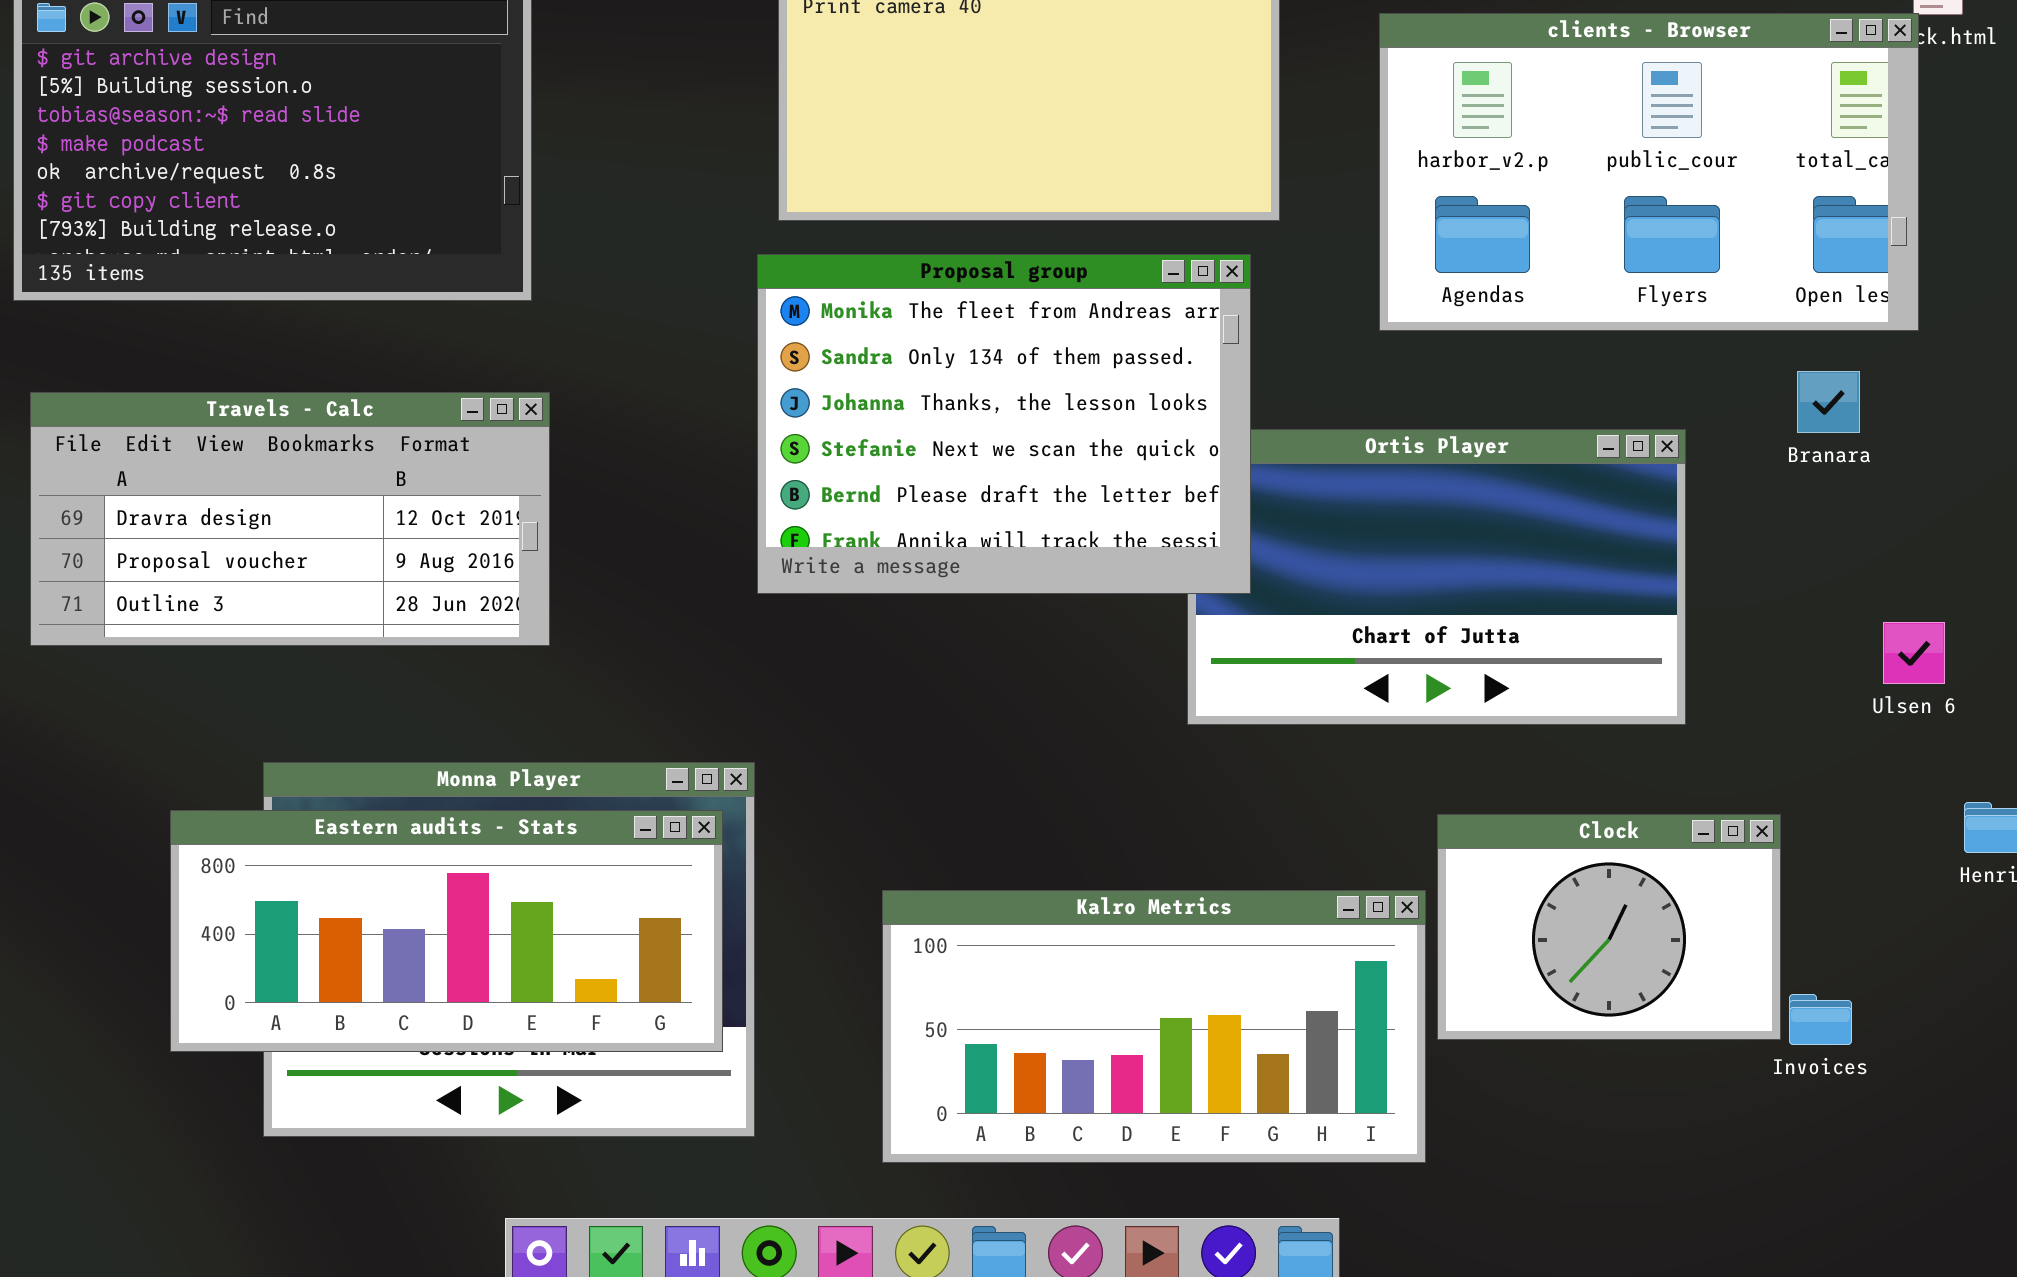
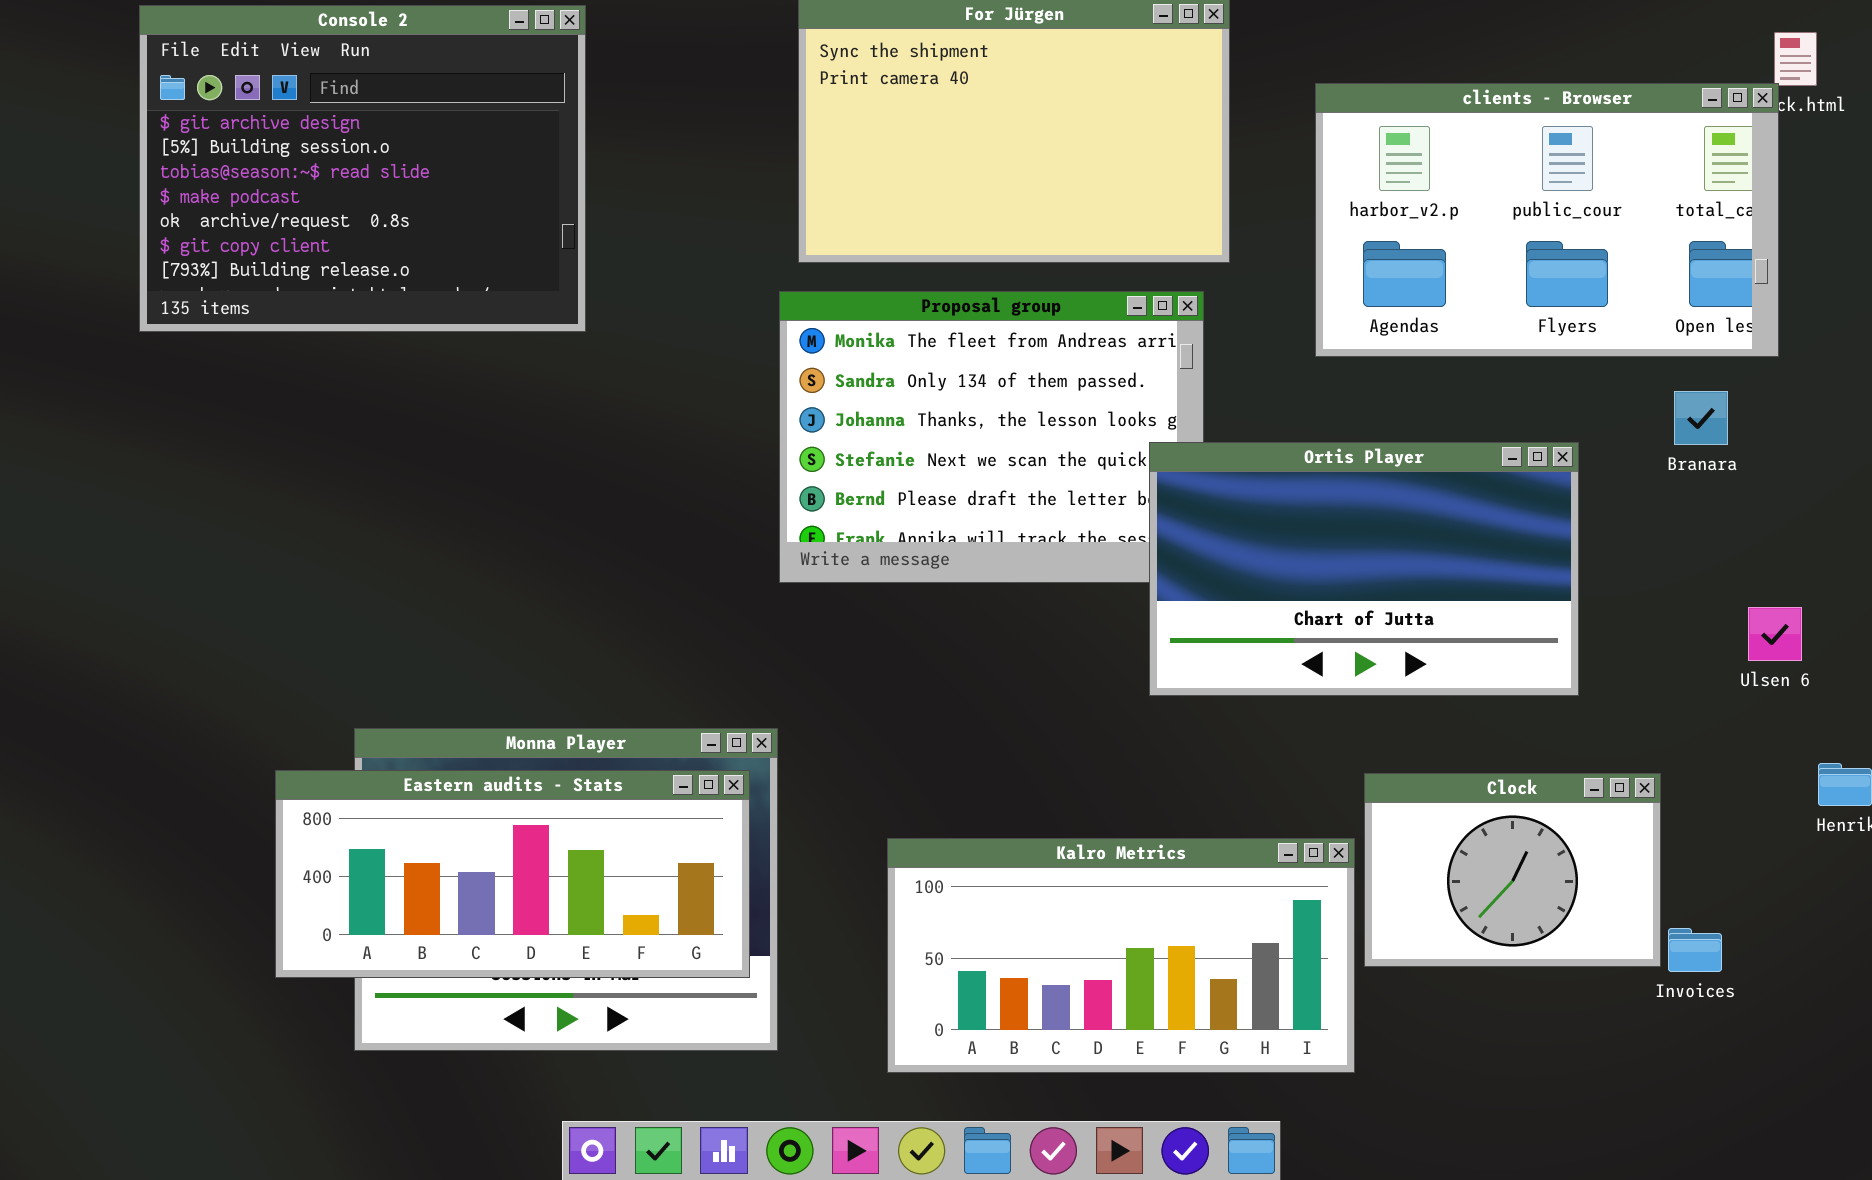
Travels - Calc: [30,392,550,646] -> none, closed
Ortis Player: [1187,429,1686,725] -> [1149,442,1579,696], raised

